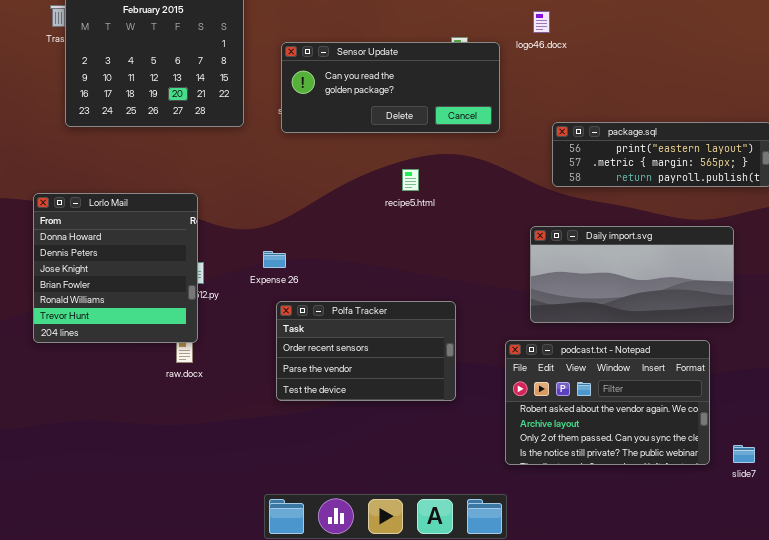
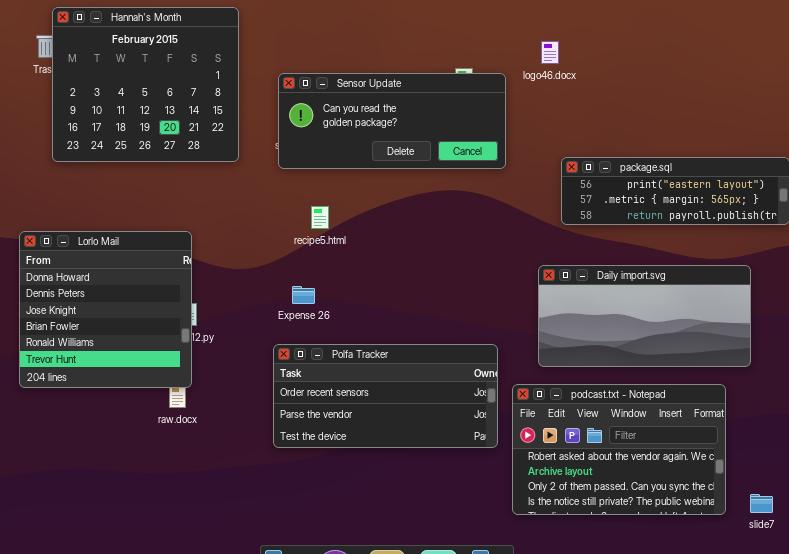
recipe5.html: [402,169,419,191] -> [311,206,329,229], moved
Expense 26: [263,251,286,268] -> [292,286,315,304], moved
Polfa Tracker: [276,301,456,401] -> [273,344,498,448], resized

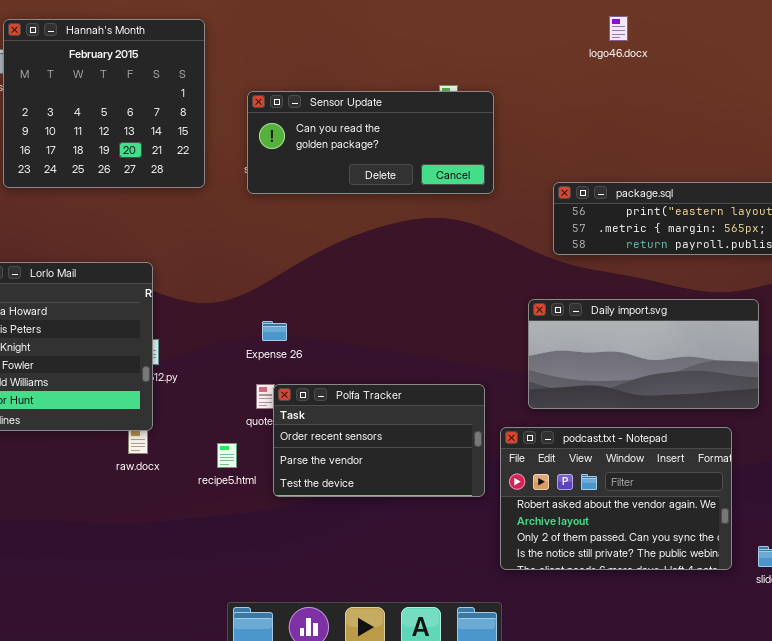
logo46.docx: [541,41,559,64] -> [609,16,628,41], moved
recipe5.html: [311,206,329,229] -> [217,443,237,468], moved
Polfa Tracker: [273,344,498,448] -> [273,384,485,497], resized

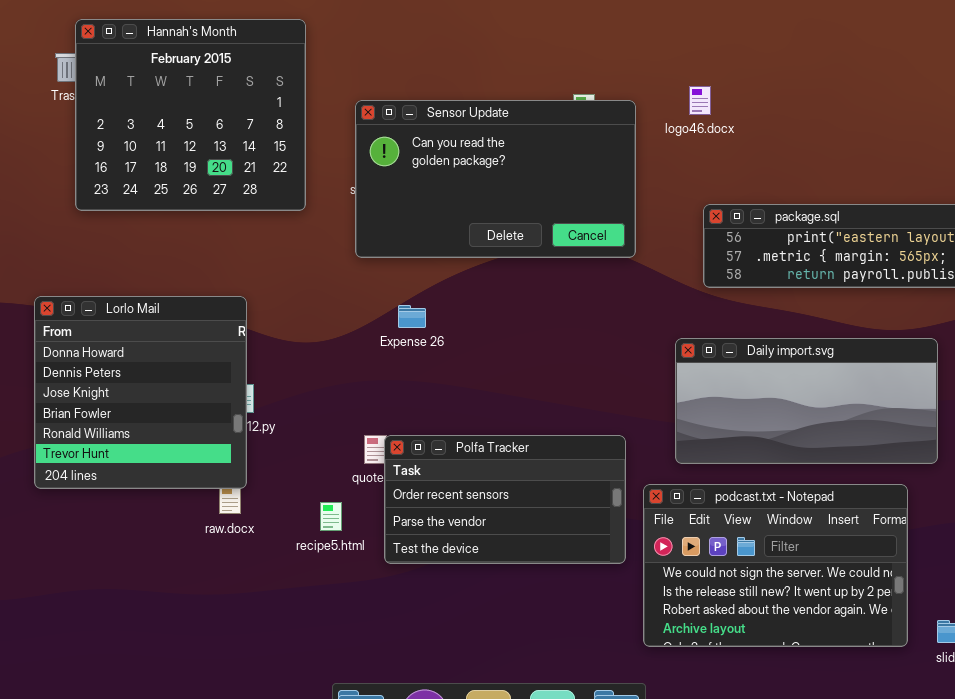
logo46.docx: [609,16,628,41] -> [689,86,711,115], moved
Sensor Update: [247,91,494,194] -> [355,100,636,258], resized
Expense 26: [262,321,287,341] -> [398,305,426,328], moved
podcast.txt - Notepad: [500,427,732,570] -> [643,484,908,647], scrolled up 2 rows

